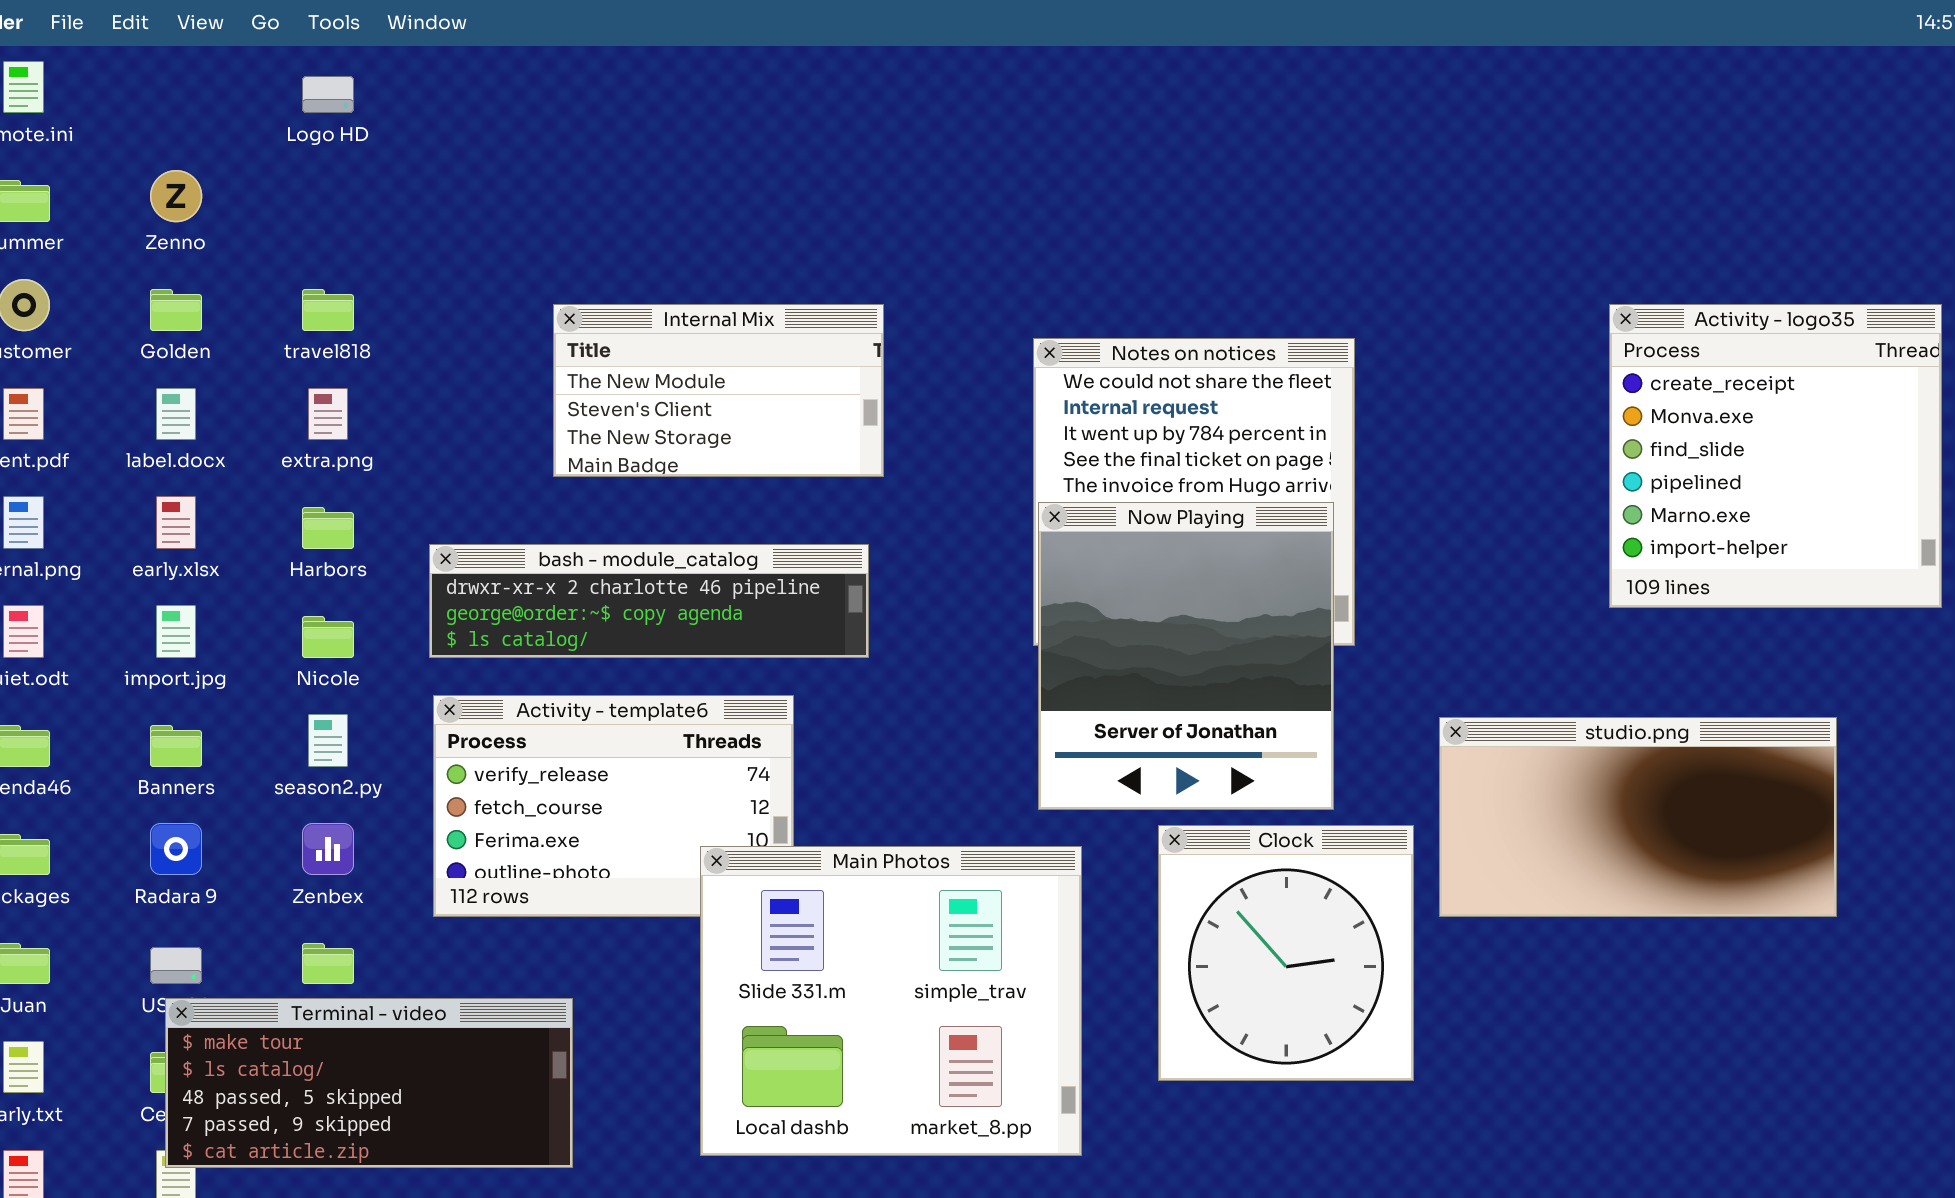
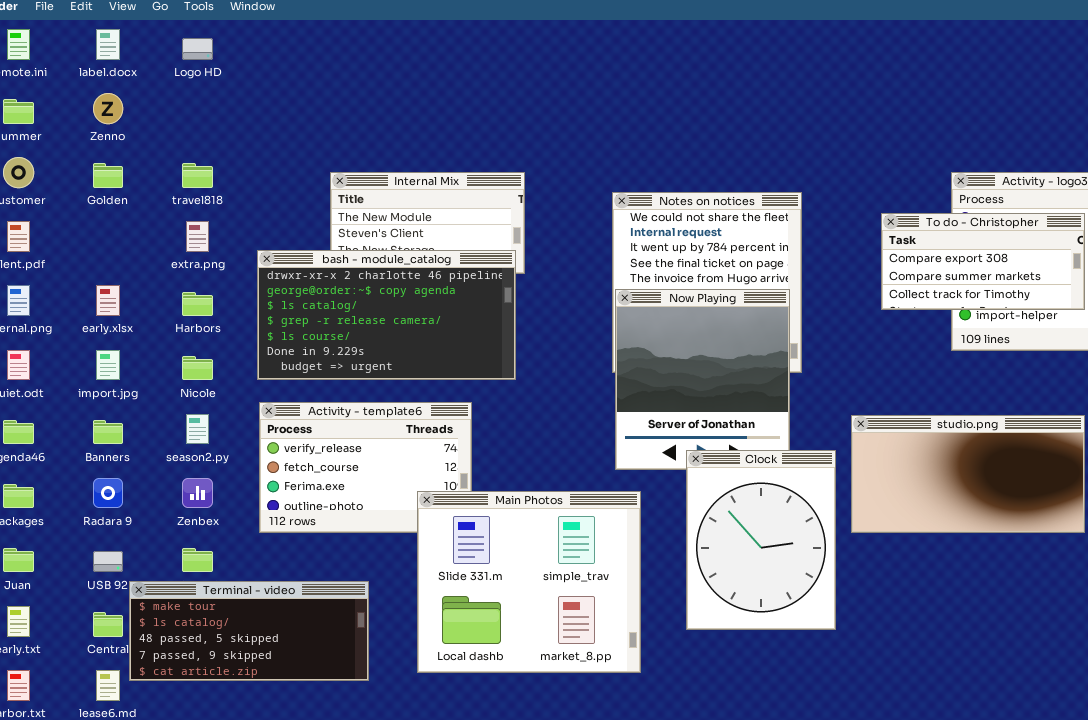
To do - Christopher: none -> [881,213,1085,310], opened
label.docx: [156,388,196,440] -> [96,29,120,60], moved
bash - module_catalog: [429,544,869,658] -> [257,250,516,380], resized
Clock: [1158,825,1414,1081] -> [686,450,836,630], resized
Terminal - video: [165,998,573,1168] -> [129,581,369,681], moved

